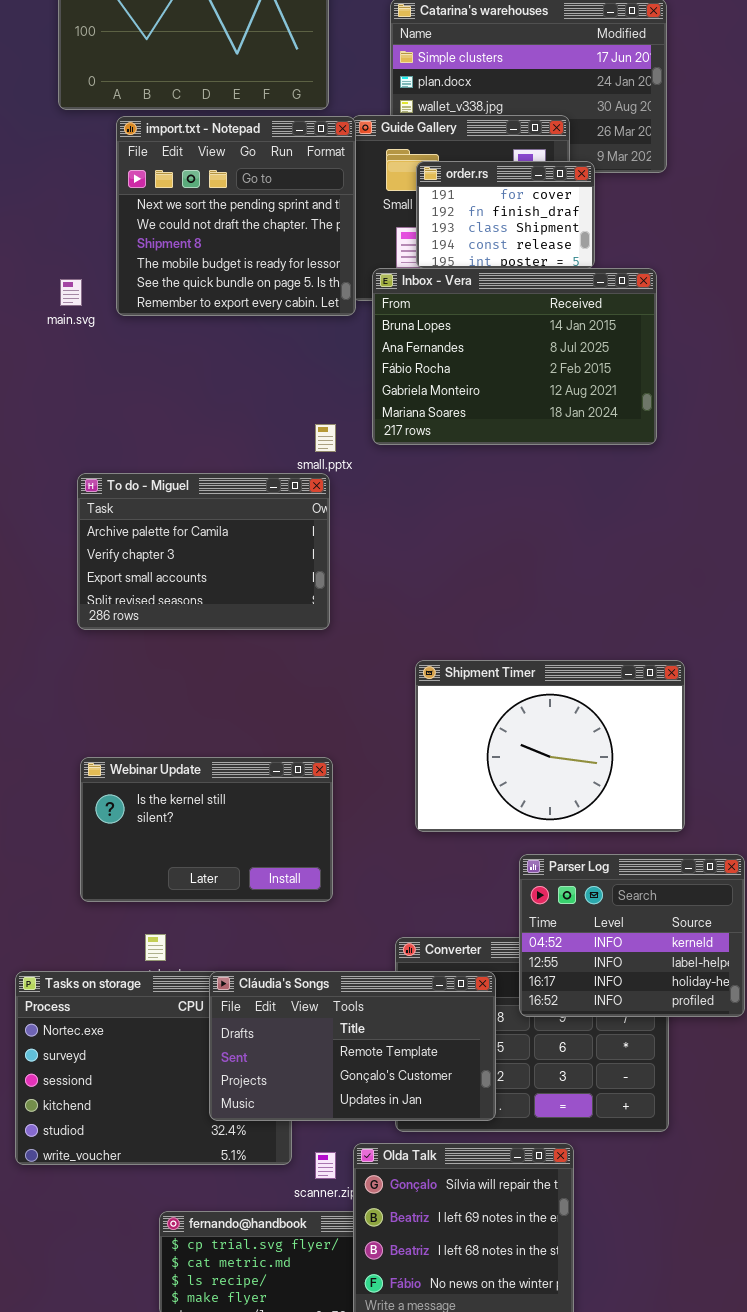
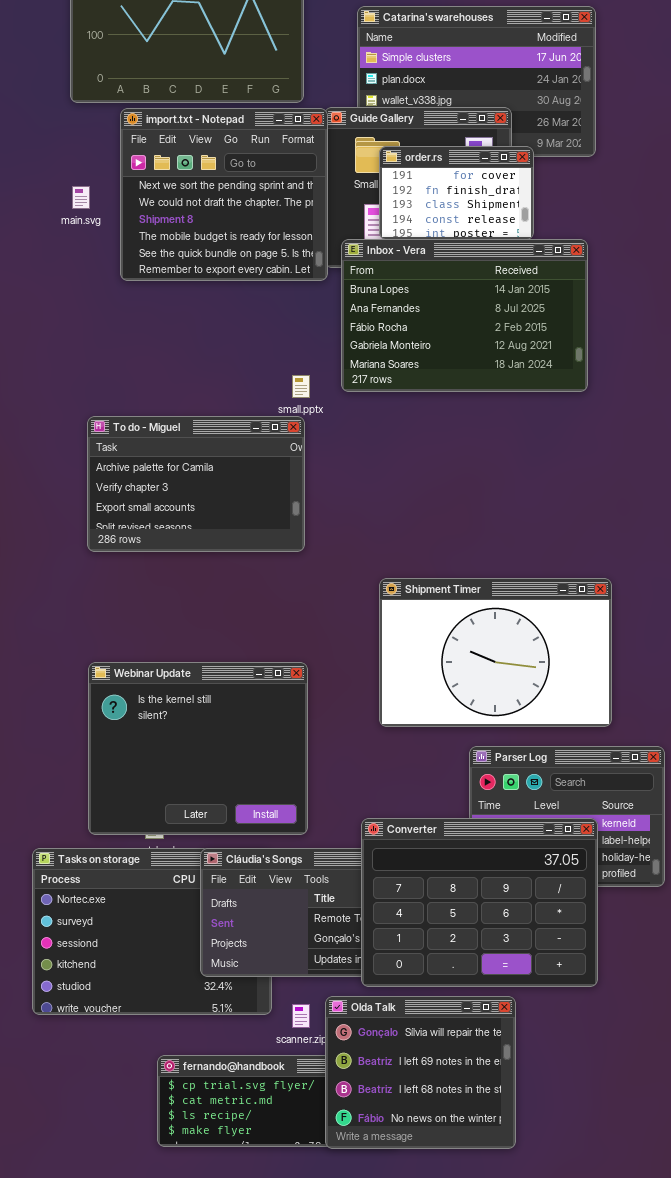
main.svg: [60,279,82,306] -> [72,186,90,209], moved
Webinar Update: [80,757,333,902] -> [88,662,308,835], resized
Converter: [395,937,669,1132] -> [361,818,598,987], raised

